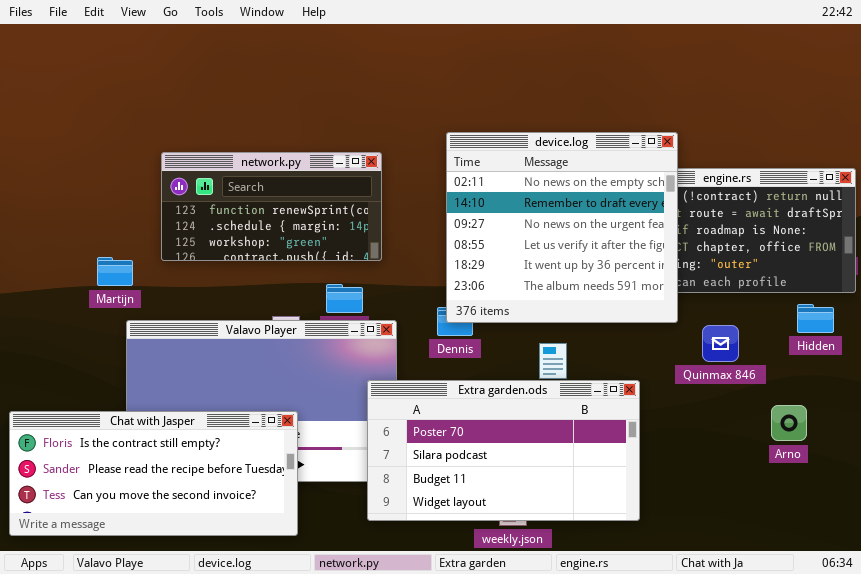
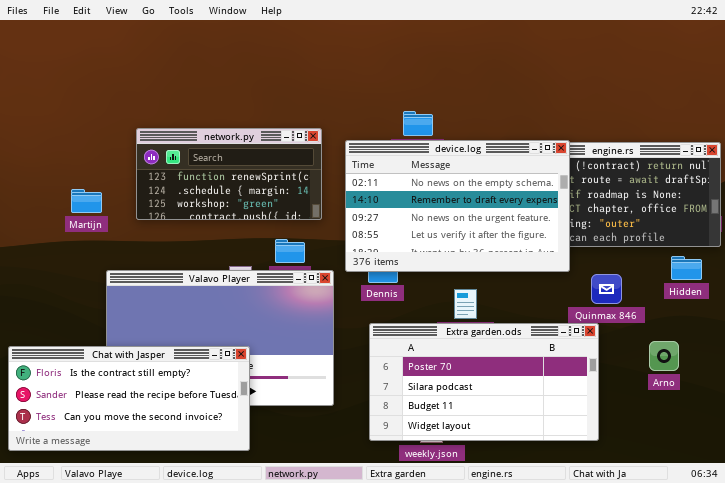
device.log: [446,132,678,323] -> [345,140,570,272], resized
Martijn: [97,257,133,286] -> [71,189,102,213], moved
Extra garden.ods: [367,380,640,521] -> [369,323,599,441], moved

